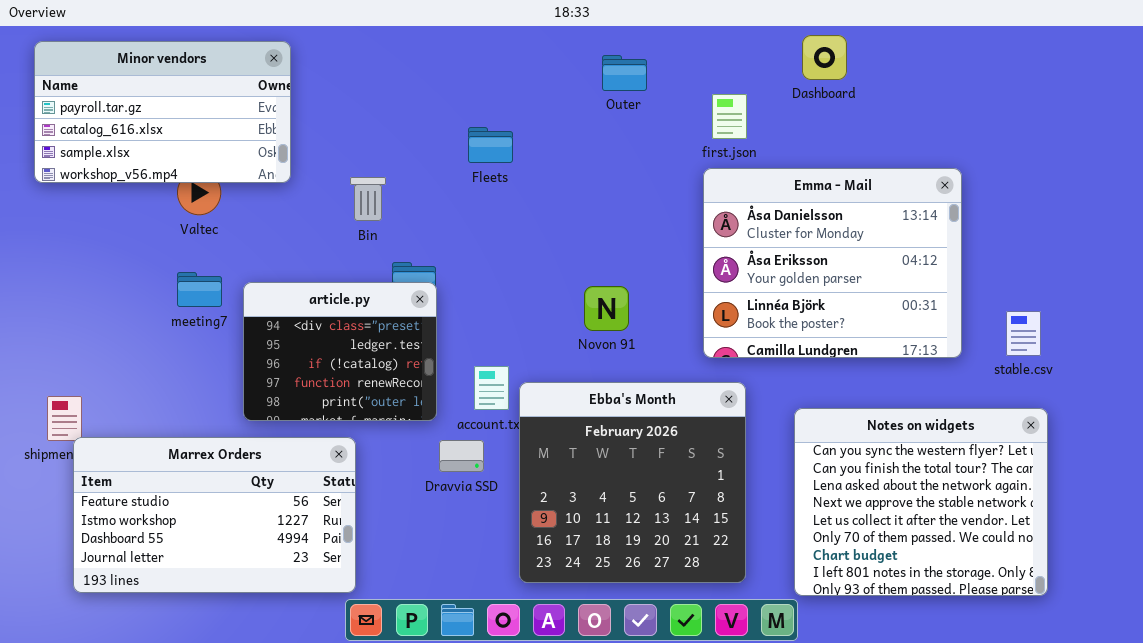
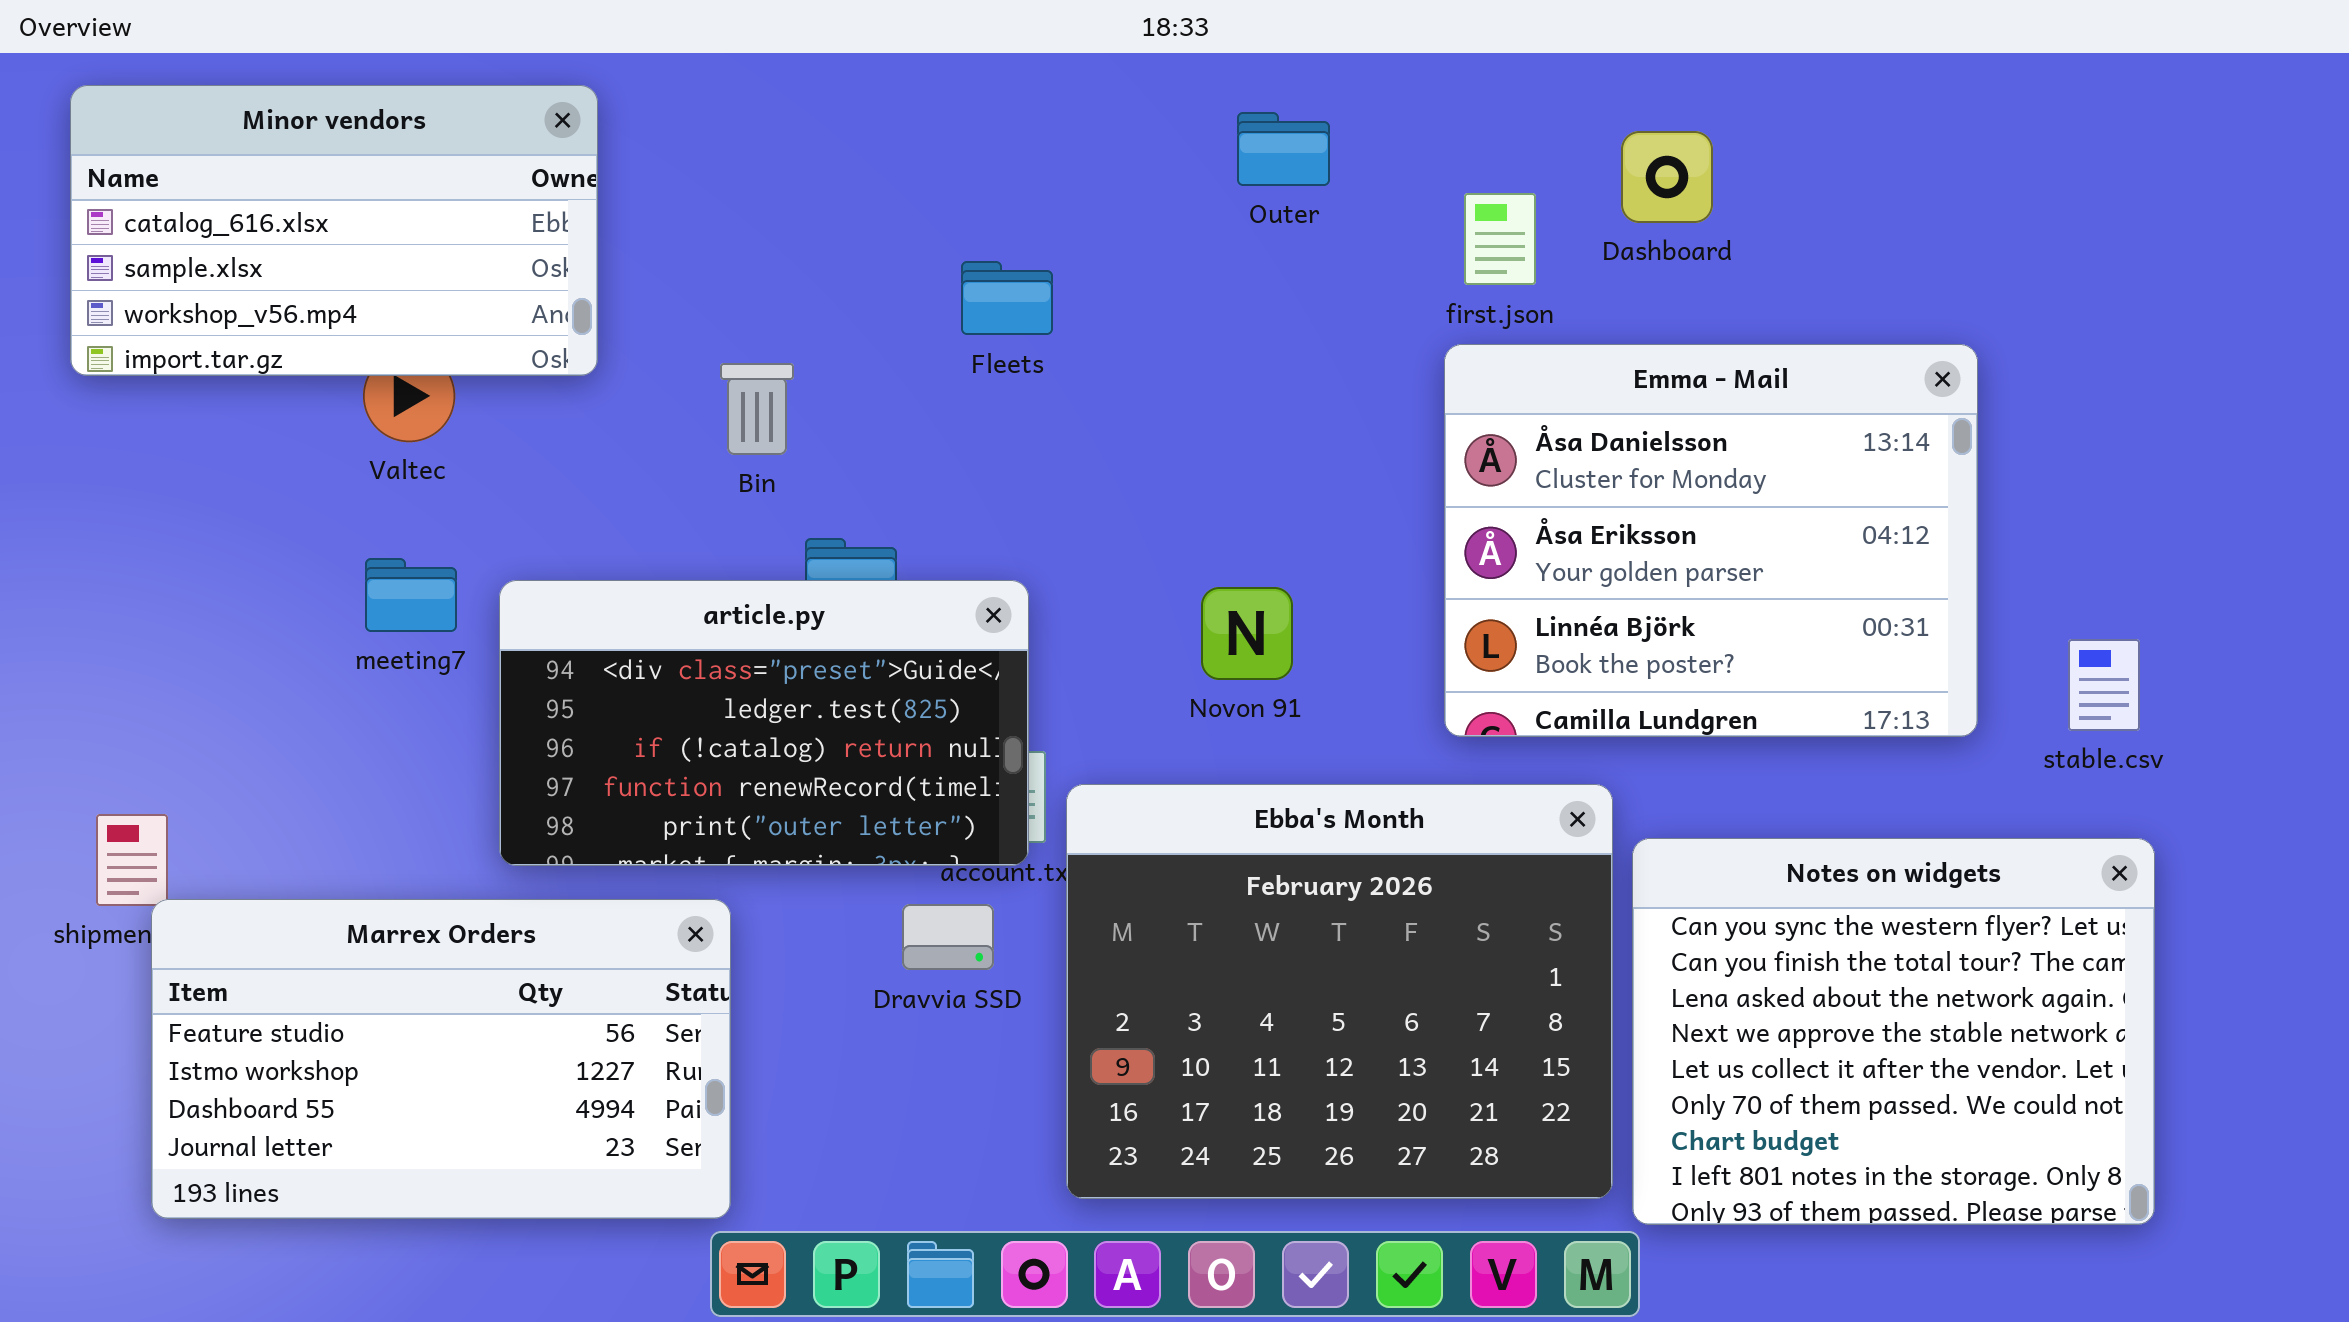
Dashboard: [802,35,847,80] -> [1621,131,1713,223], moved
Minor vendors: [34,41,291,183] -> [70,85,598,376], scrolled down 1 row
article.py: [243,282,437,421] -> [499,580,1029,866], resized
Ebba's Month: [519,382,746,583] -> [1066,784,1613,1199], resized

